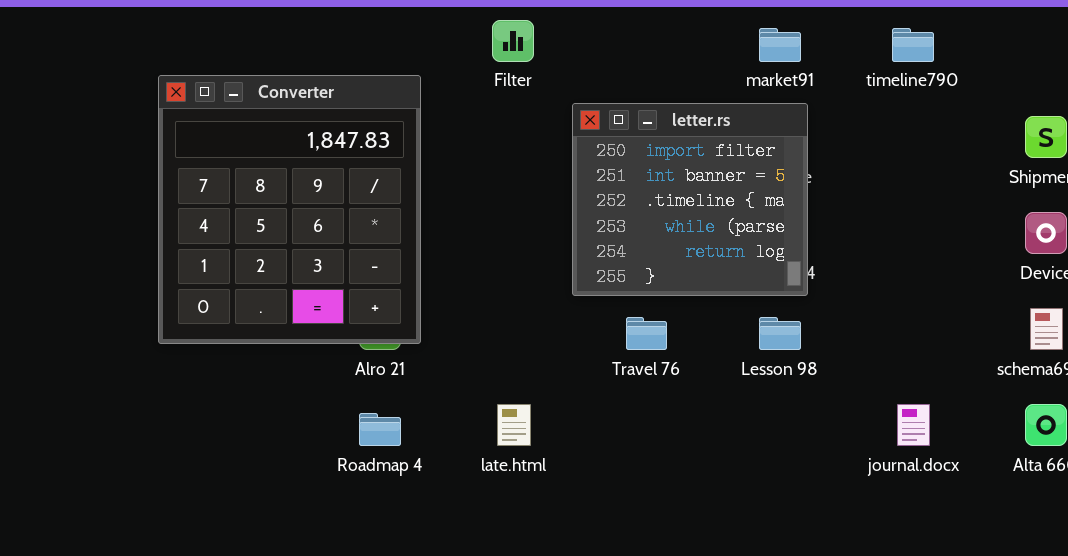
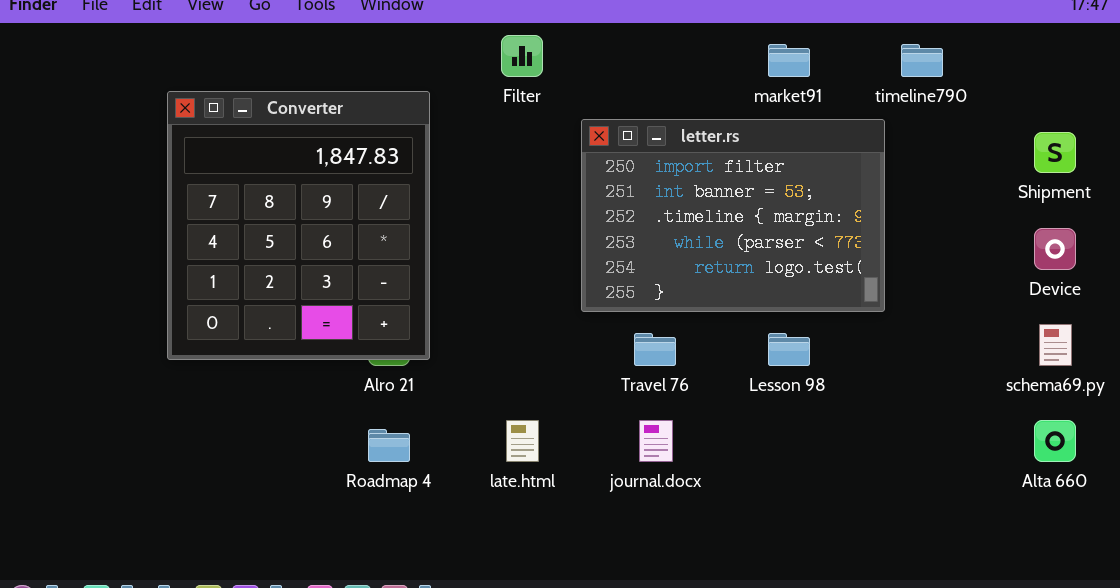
letter.rs: [572,103,808,296] -> [581,119,885,312], resized
journal.docx: [897,404,930,446] -> [639,420,673,462], moved

